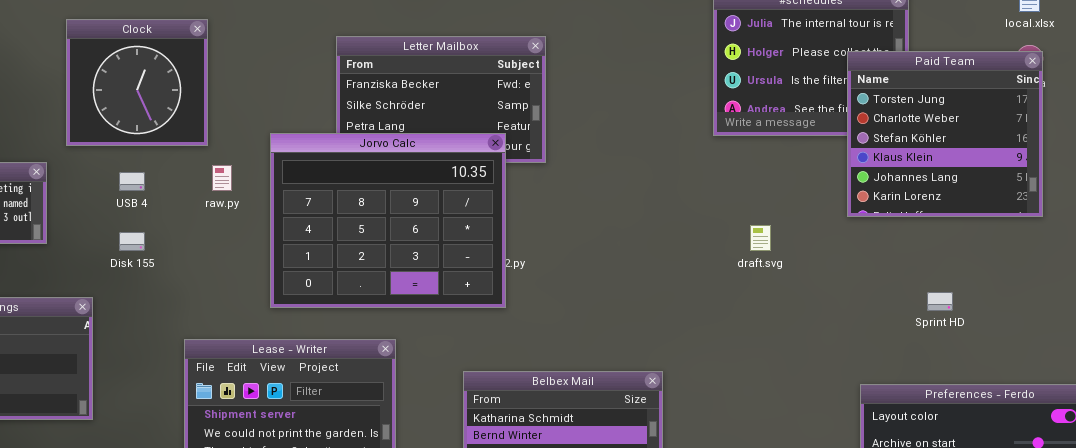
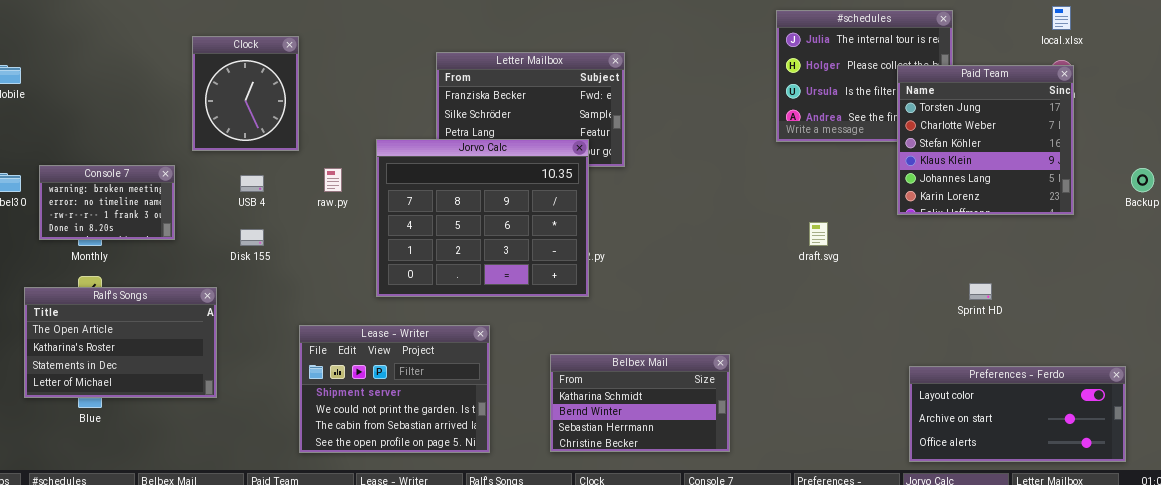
Clock: [66,19,208,146] -> [192,36,299,151], resized

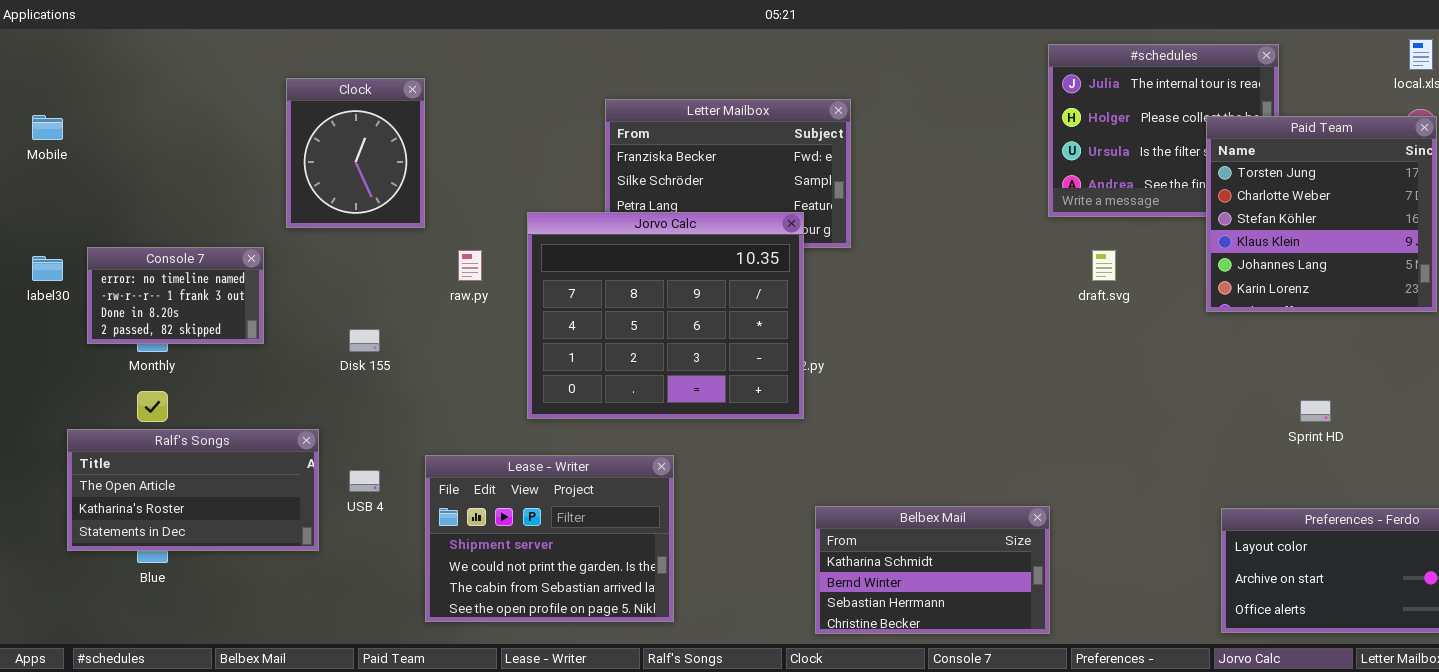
Console 7: [39,165,175,240] -> [87,247,264,344], scrolled down 1 row
USB 4: [240,175,264,192] -> [349,470,380,492], moved
draft.svg: [809,222,828,246] -> [1092,250,1116,281], moved
Ralf's Songs: [24,287,217,398] -> [67,429,319,551], resized
Belbex Mail: [550,354,730,452] -> [815,506,1050,634], moved

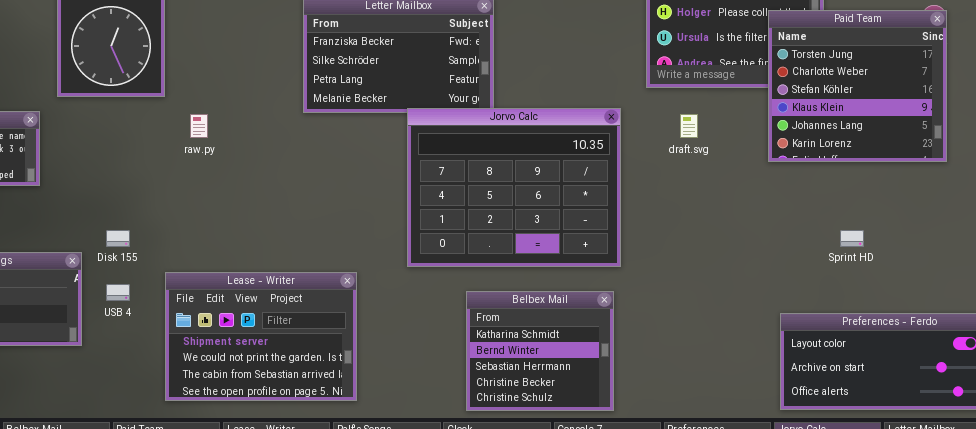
Jorvo Calc: [527,212,804,419] -> [407,108,621,267], moved
Disk 155: [349,329,380,352] -> [106,230,130,247], moved
Belbex Mail: [815,506,1050,634] -> [466,291,614,411], resized

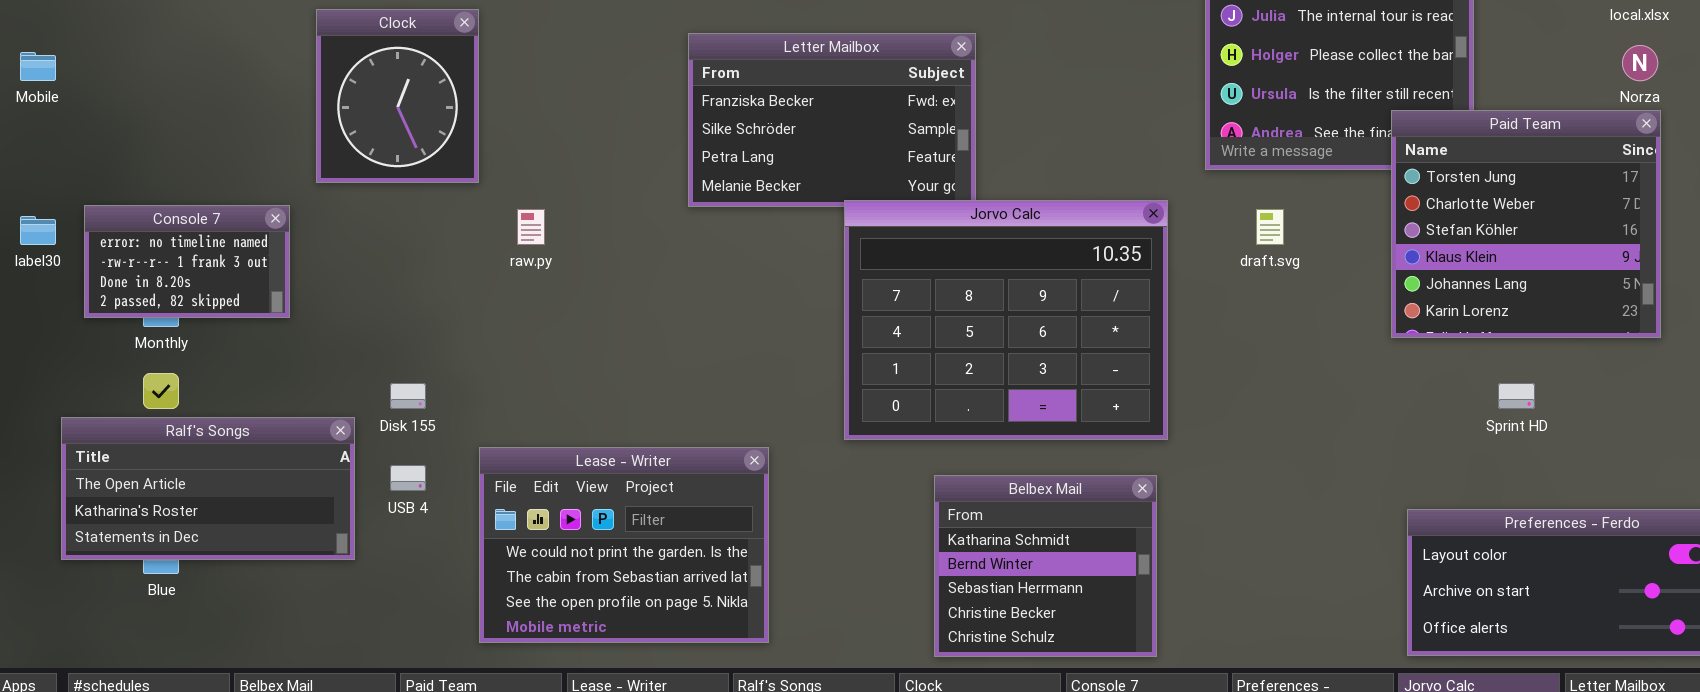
Paid Team: [768,10,947,162] -> [1391,110,1661,338], moved
Lease - Writer: [165,272,357,401] -> [479,447,769,643], scrolled down 1 row

